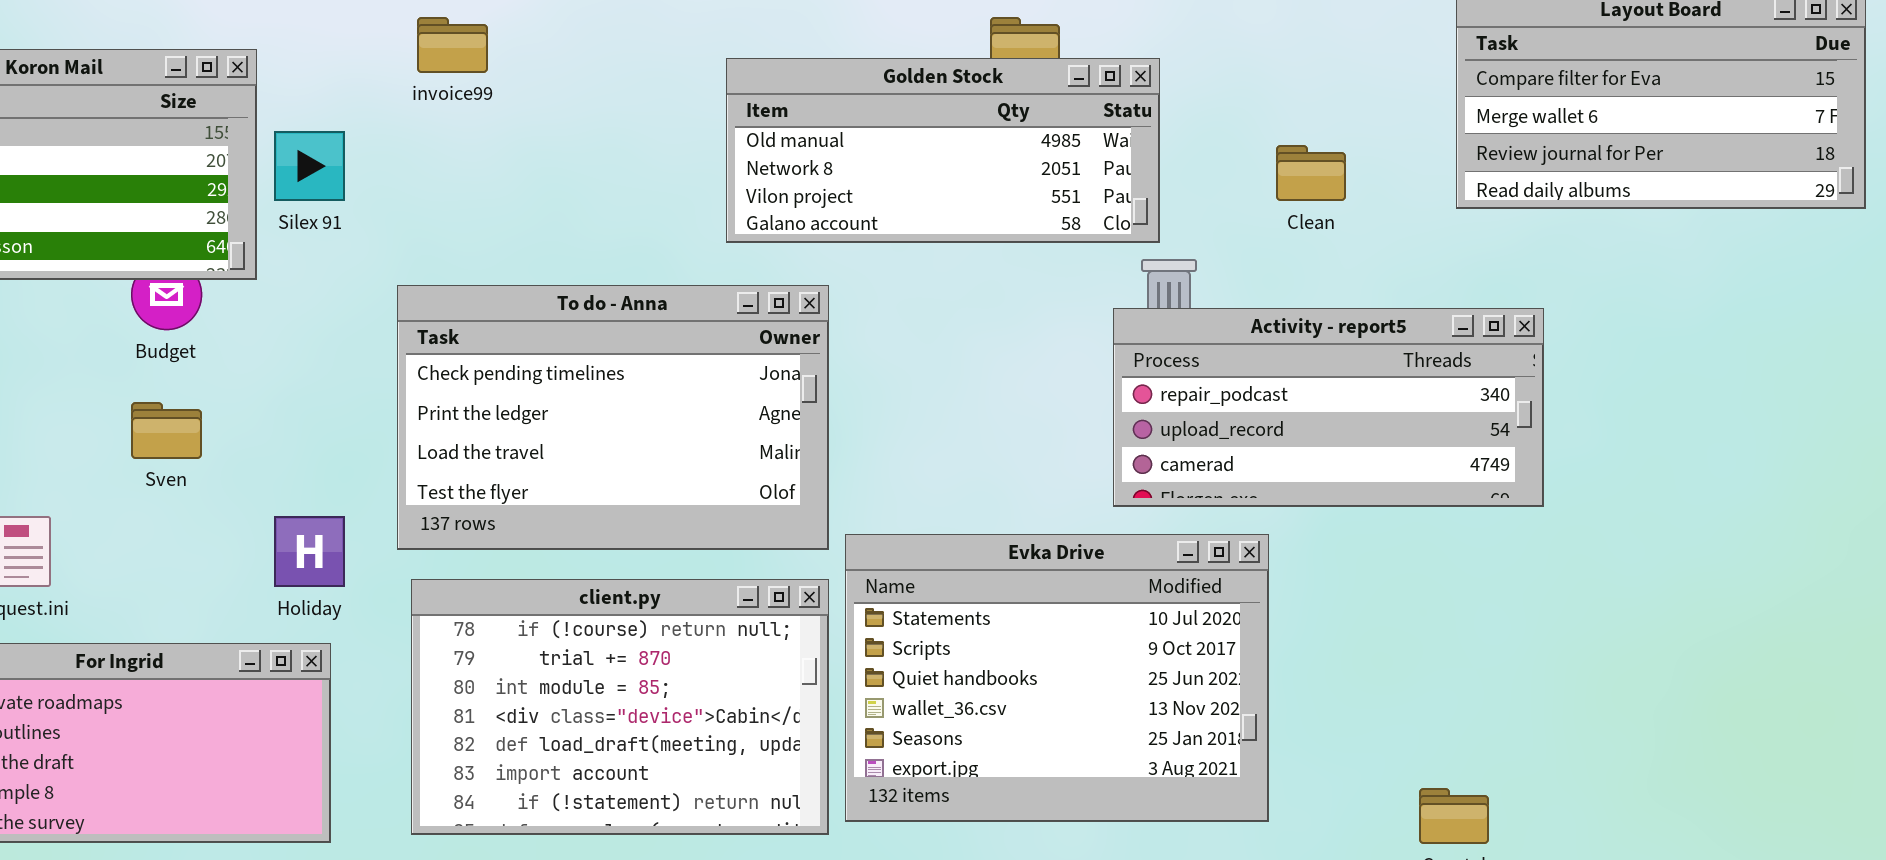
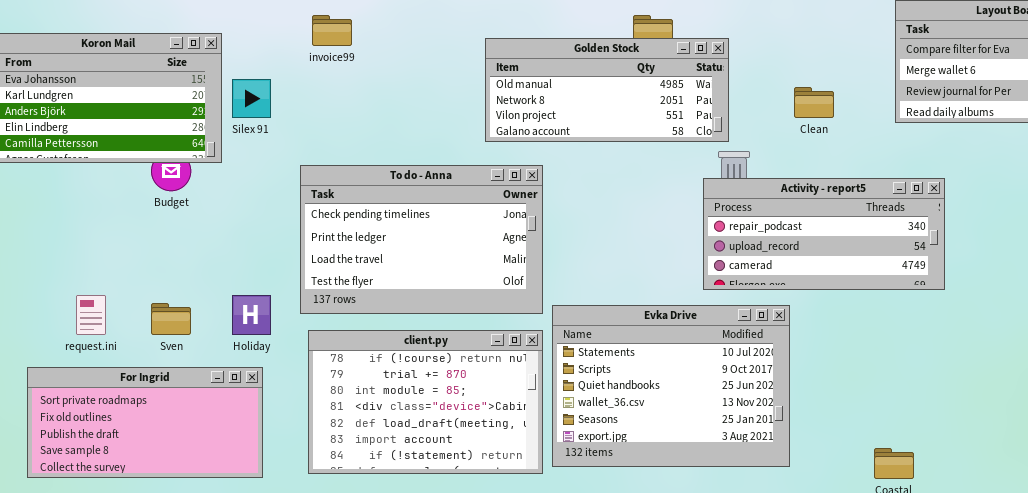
Sven: [131,402,202,459] -> [151,303,191,335], moved

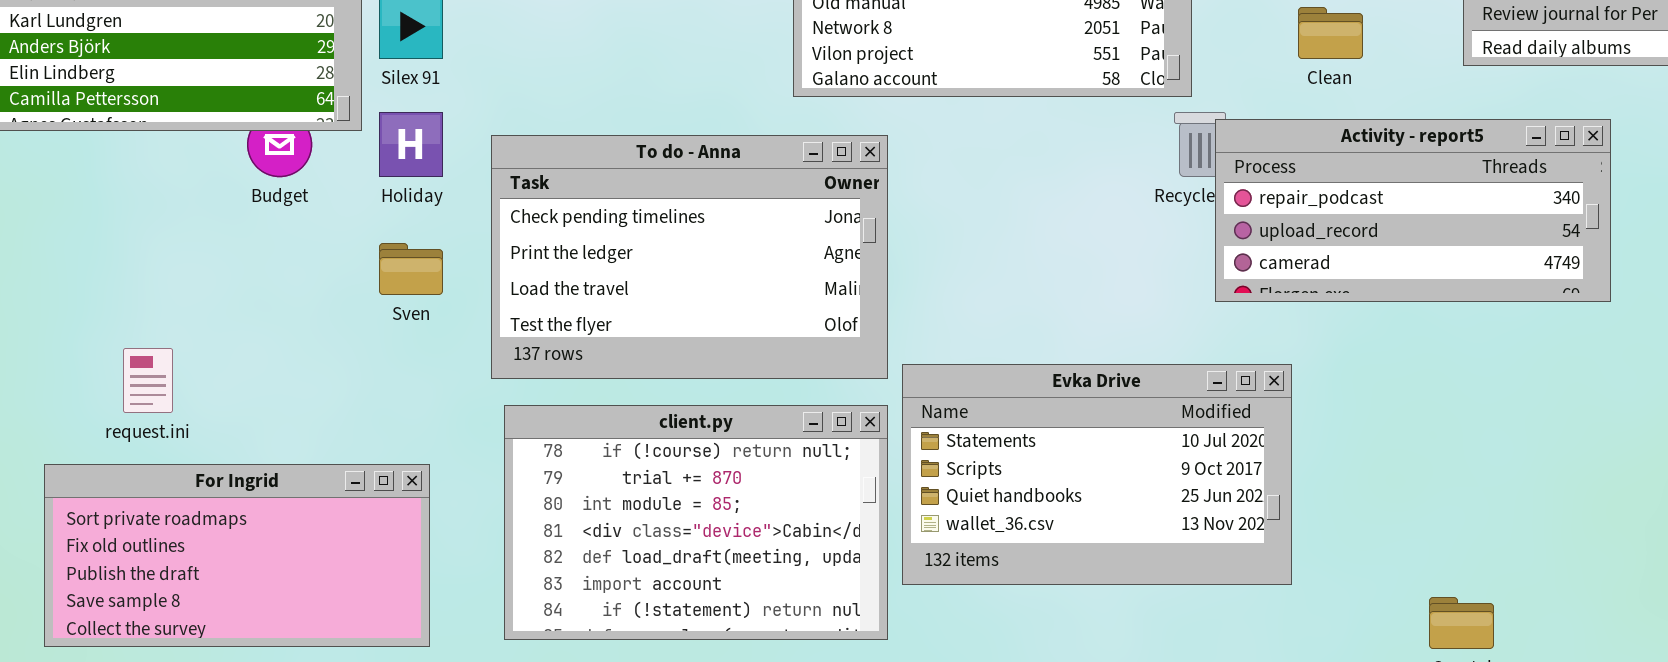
Activity - report5: [703,178,945,290] -> [1215,119,1611,302], moved
Holiday: [232,295,271,335] -> [379,112,443,177], moved
Sven: [151,303,191,335] -> [379,243,443,295], moved
Evka Drive: [552,305,790,467] -> [902,364,1292,585], resized

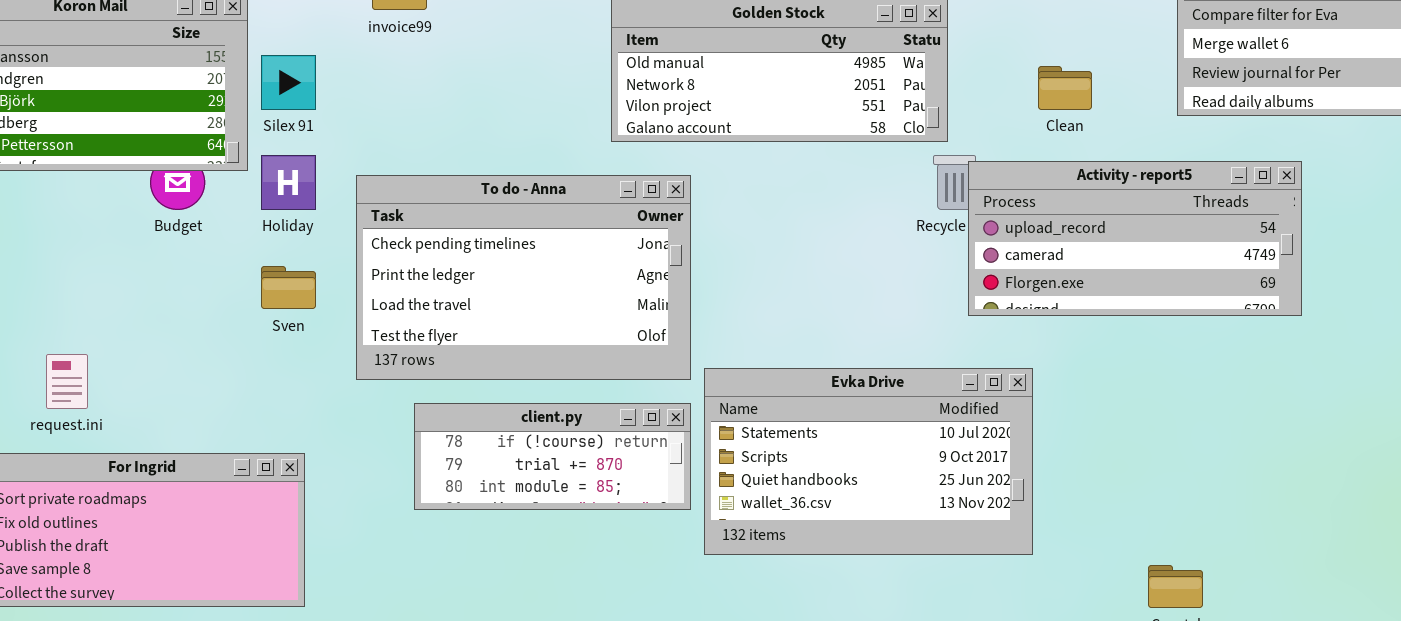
Activity - report5: [1215,119,1611,302] -> [968,161,1302,316], scrolled down 1 row
client.py: [504,405,888,640] -> [414,403,691,510], resized

